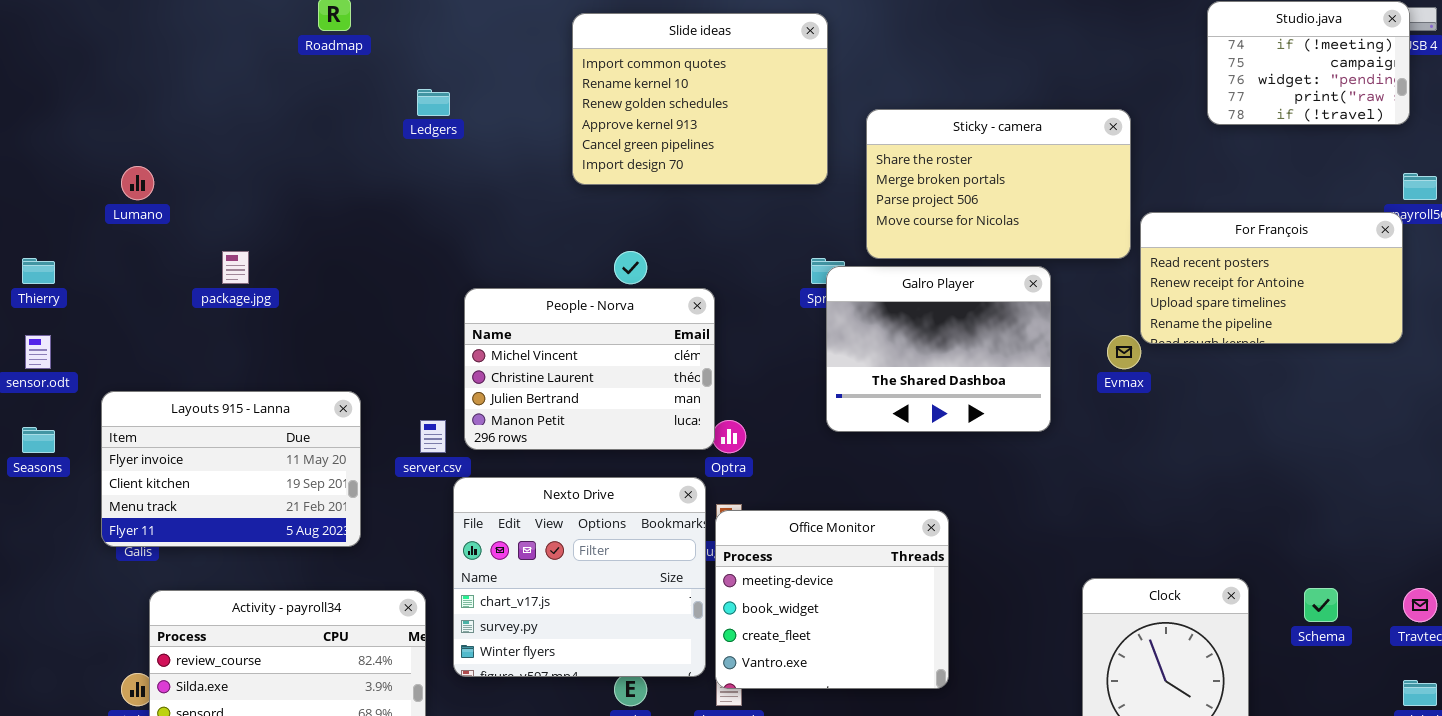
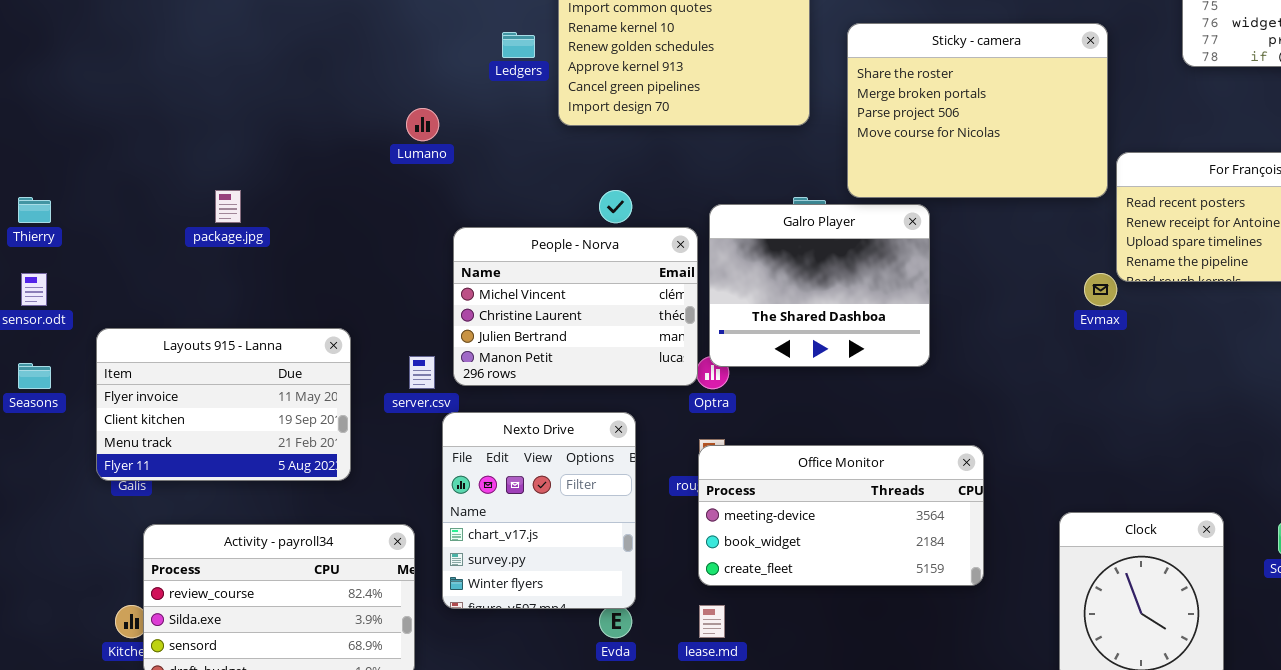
Ledgers: [417,89,450,116] -> [502,32,535,58], moved
Sticky - camera: [866,109,1131,259] -> [847,23,1108,198], resized
Lumano: [121,166,154,200] -> [406,108,439,141], moved
Galro Player: [826,266,1051,432] -> [709,204,930,367], moved
Nexto Drive: [453,477,706,677] -> [442,412,636,609], resized
Office Monitor: [715,510,949,689] -> [698,445,984,586], resized

